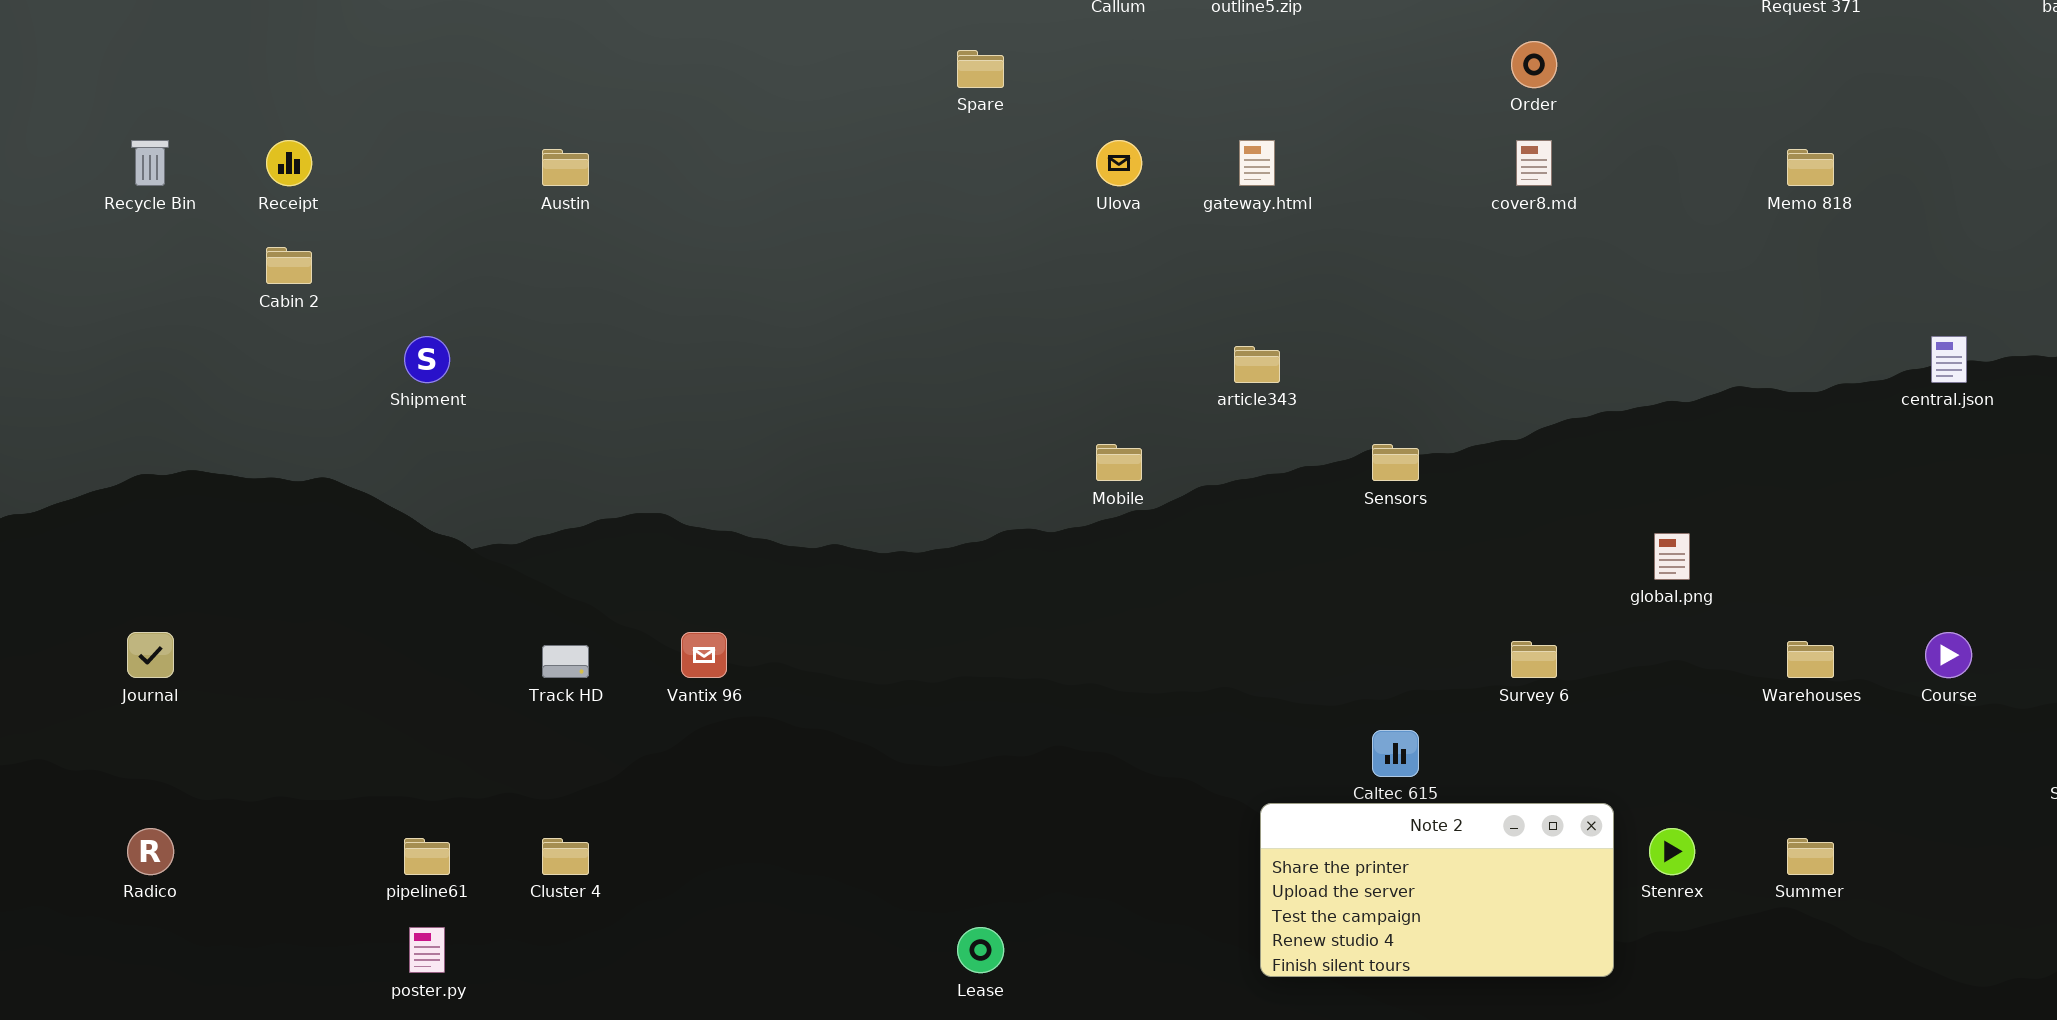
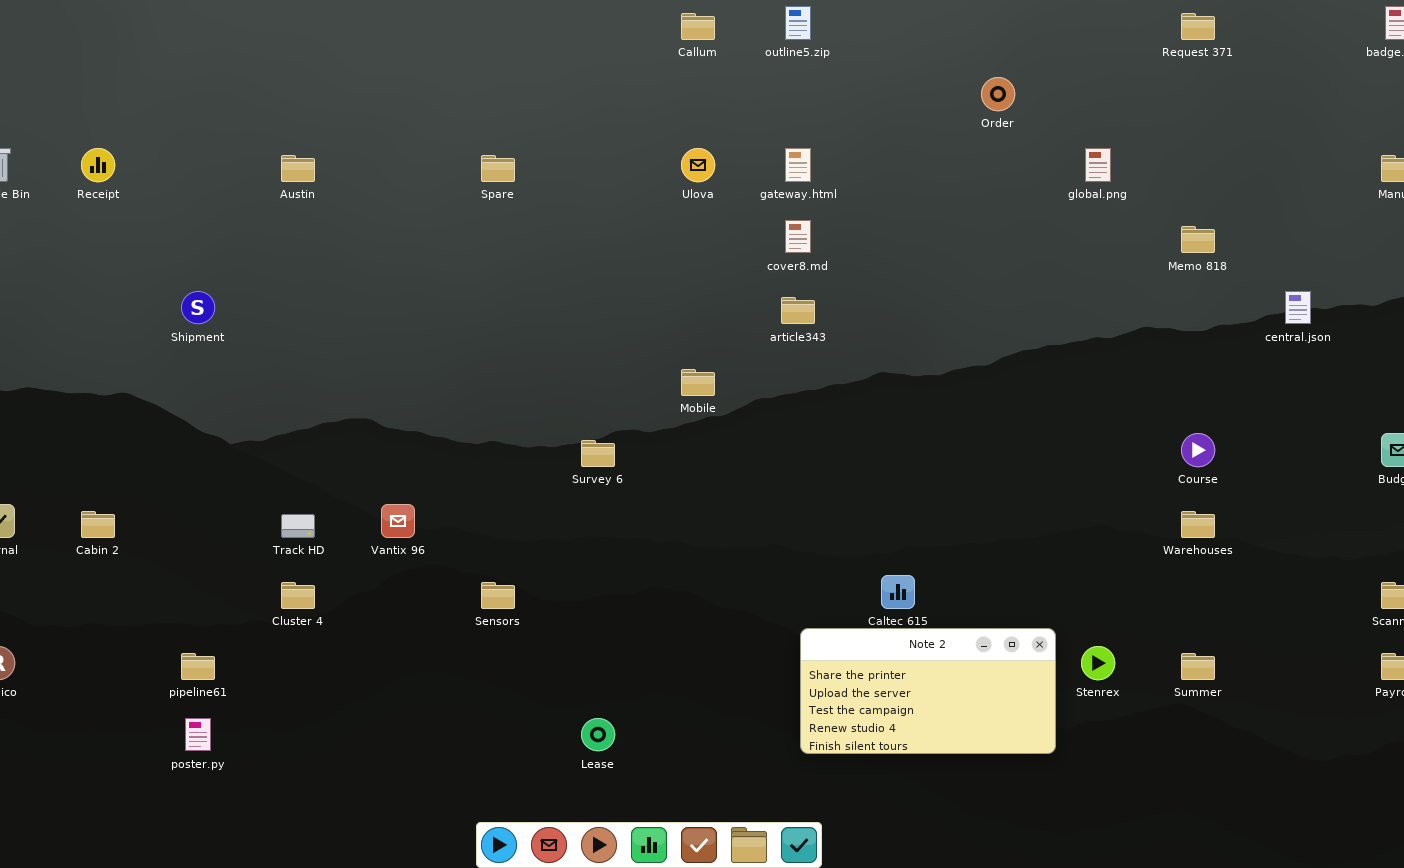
Spare: [957,50,1004,88] -> [481,155,515,182], moved
cover8.md: [1516,140,1552,186] -> [785,220,811,253], moved
Memo 818: [1787,149,1834,186] -> [1181,226,1215,253], moved
Cabin 2: [266,247,312,284] -> [81,511,115,538], moved
Sensors: [1372,444,1419,481] -> [481,582,515,609], moved
global.png: [1654,533,1690,580] -> [1085,148,1111,182], moved
Course: [1925,632,1972,678] -> [1181,433,1215,467], moved
Survey 6: [1511,641,1557,678] -> [581,440,615,467], moved
Cluster 4: [542,838,589,875] -> [281,582,315,609], moved

